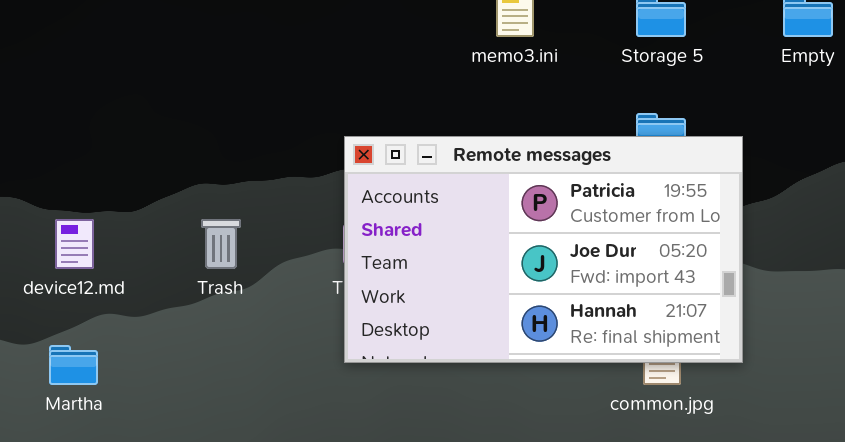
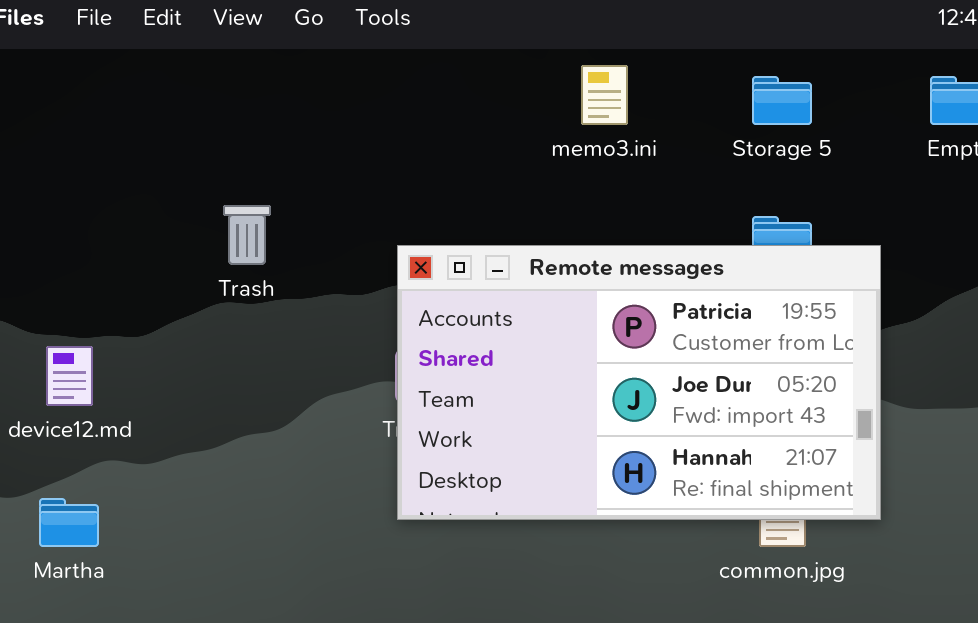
Trash: [201,219,241,269] -> [223,205,271,265], moved

